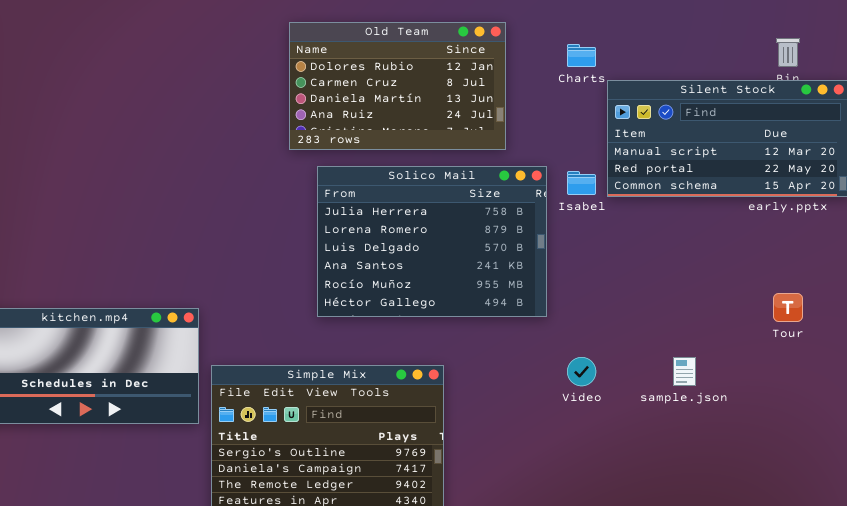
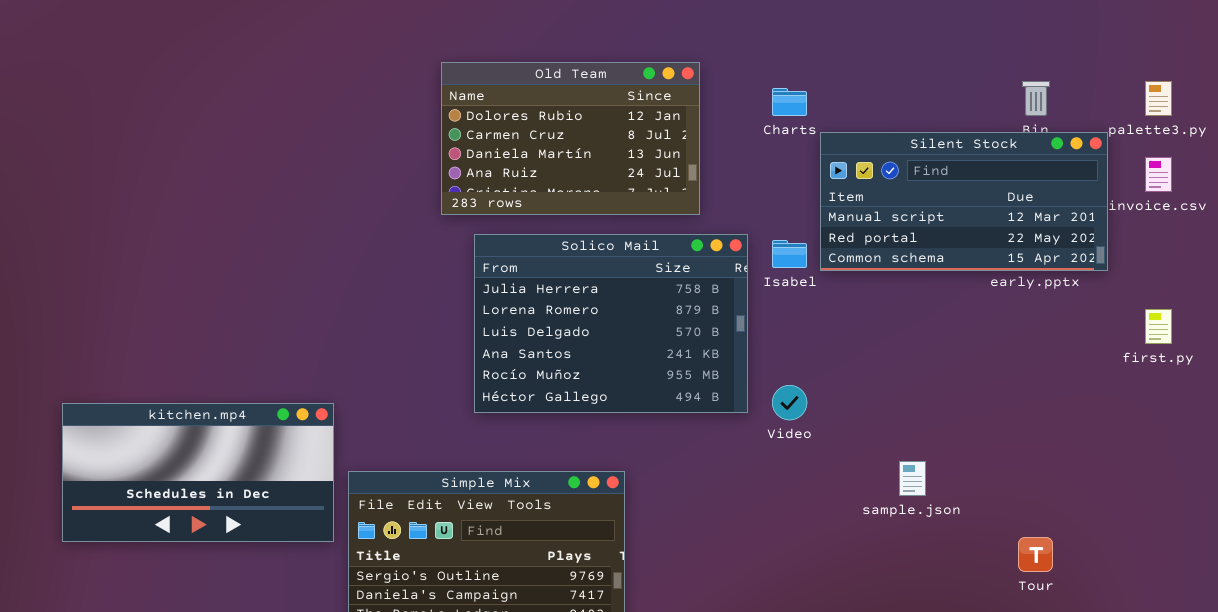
Tour: [773,293,803,322] -> [1018,537,1053,572], moved
Video: [567,357,596,386] -> [772,385,807,420], moved

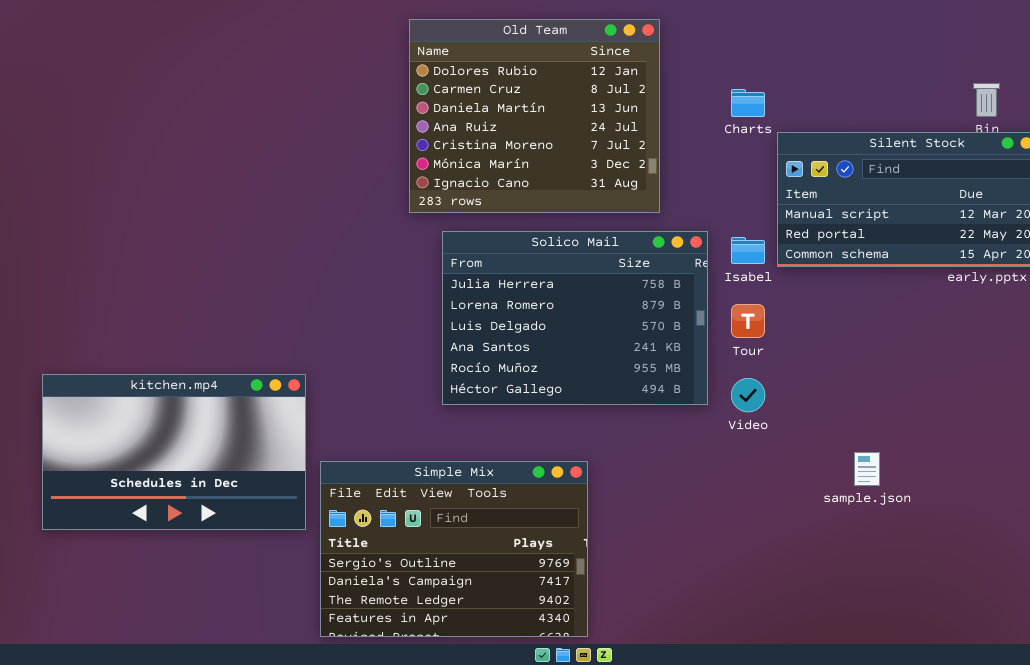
Old Team: [441,62,700,215] -> [409,19,660,213], resized
kitchen.mp4: [62,403,334,542] -> [42,374,306,530], resized
Tour: [1018,537,1053,572] -> [731,304,765,338], moved

